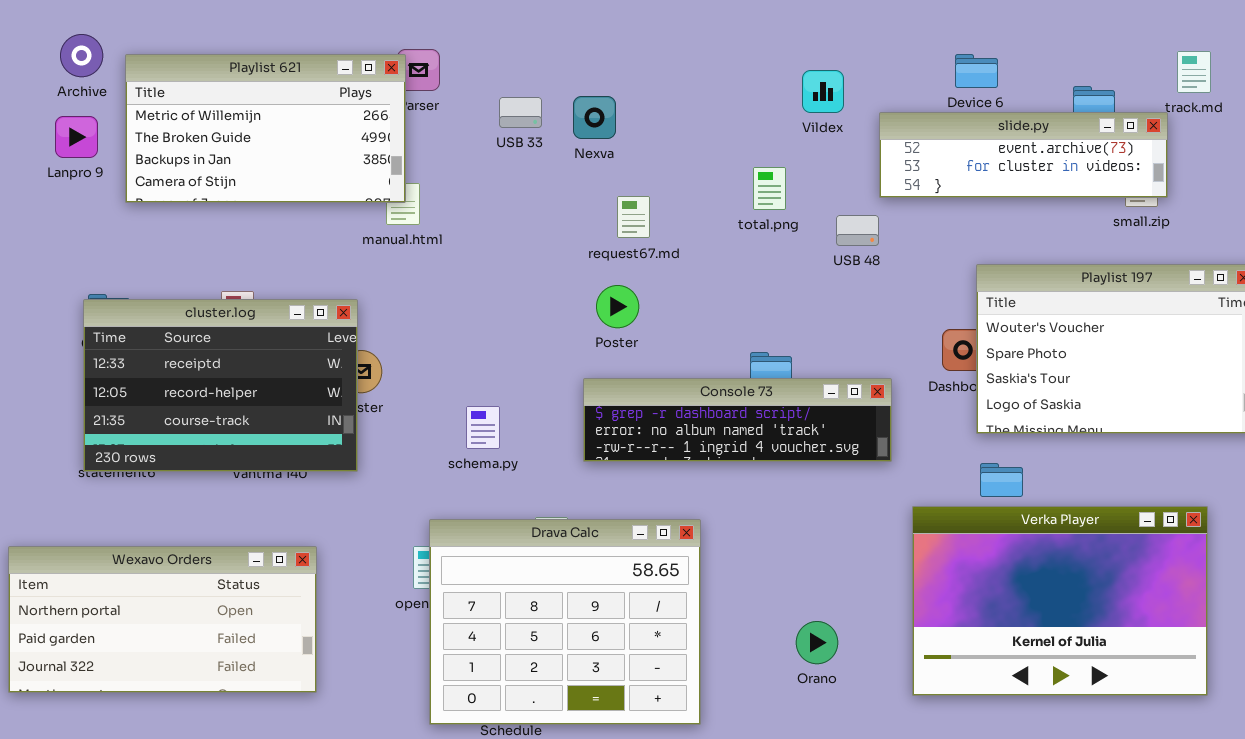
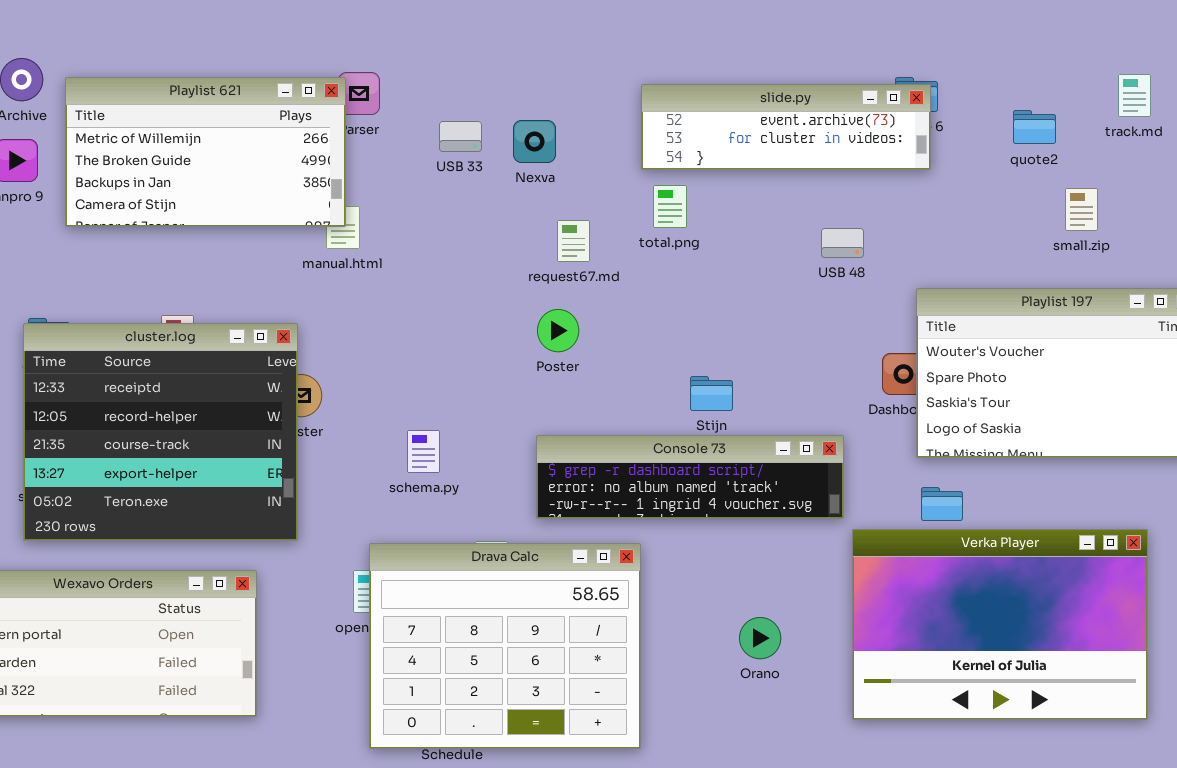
slide.py: [879,112,1168,198] -> [641,84,931,170], moved
total.png: [753,167,786,210] -> [653,185,687,228], moved
USB 48: [836,215,879,246] -> [821,228,864,258], moved
cluster.log: [83,299,358,472] -> [23,323,298,541], resized
Console 73: [583,378,892,462] -> [536,435,844,519], moved
Orano: [796,621,838,664] -> [739,617,781,659], moved

